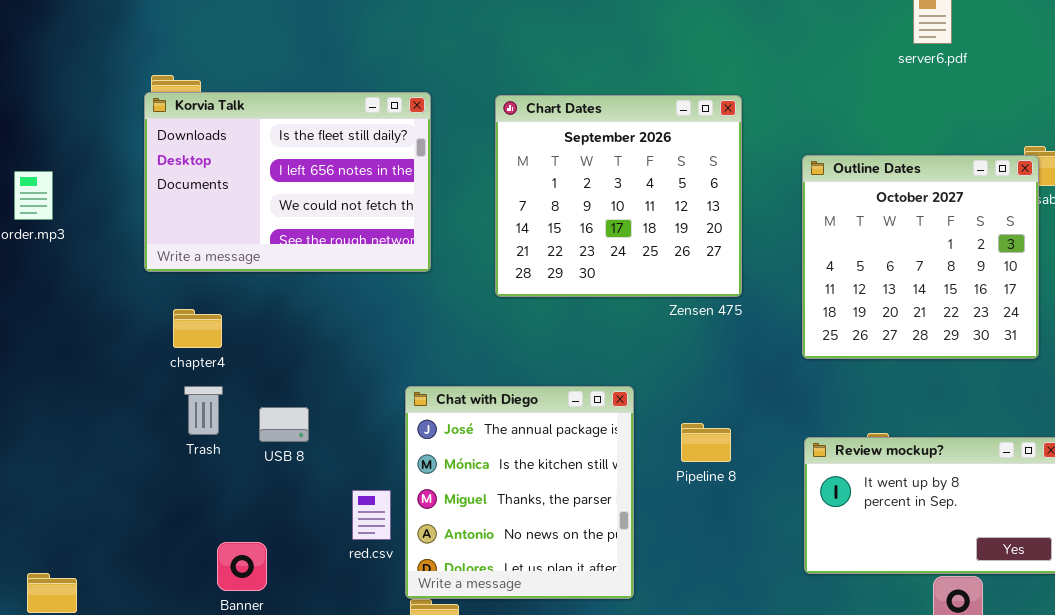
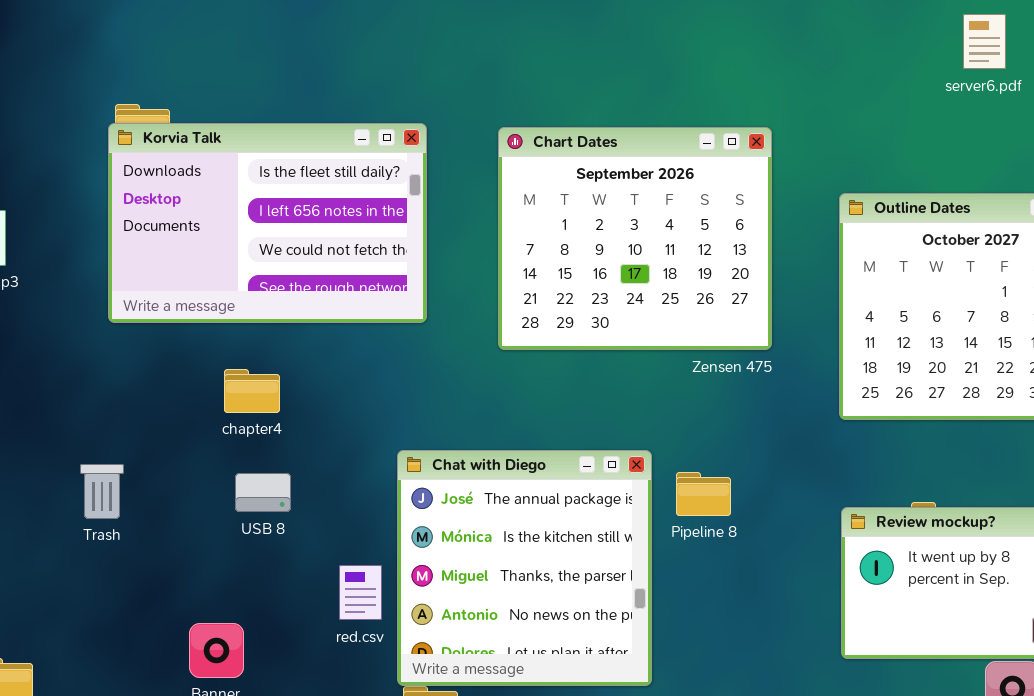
chapter4: [173,309,222,348] -> [224,369,280,413], moved
Trash: [184,386,223,435] -> [80,464,124,519], moved
Pipeline 8: [681,423,731,462] -> [676,472,731,516], moved

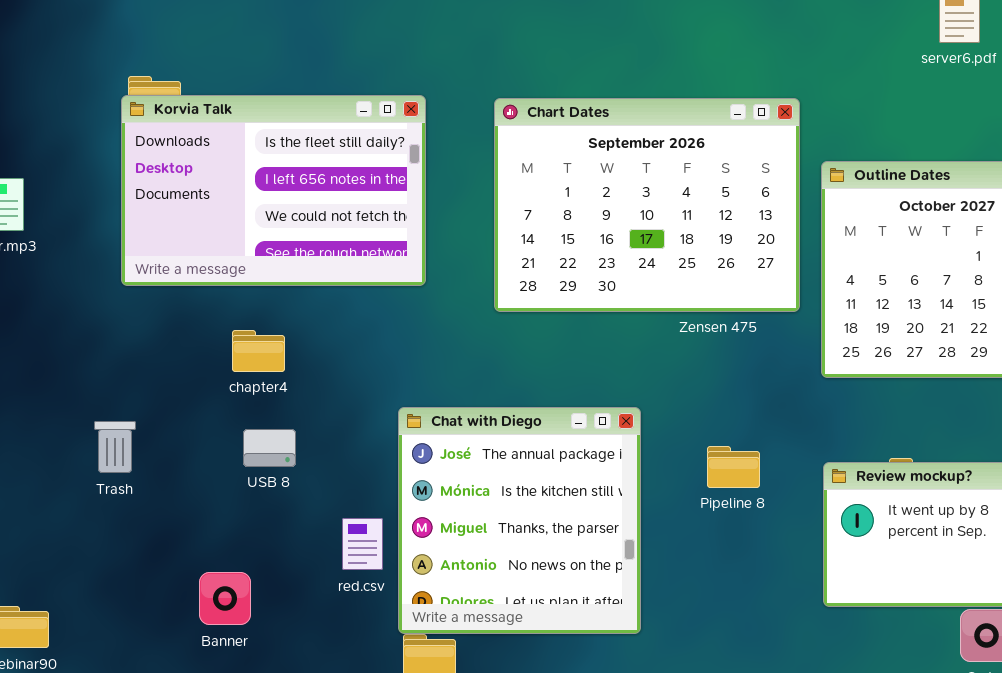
Chart Dates: [498,127,772,350] -> [494,98,800,312], resized
Pipeline 8: [676,472,731,516] -> [707,446,760,488], moved

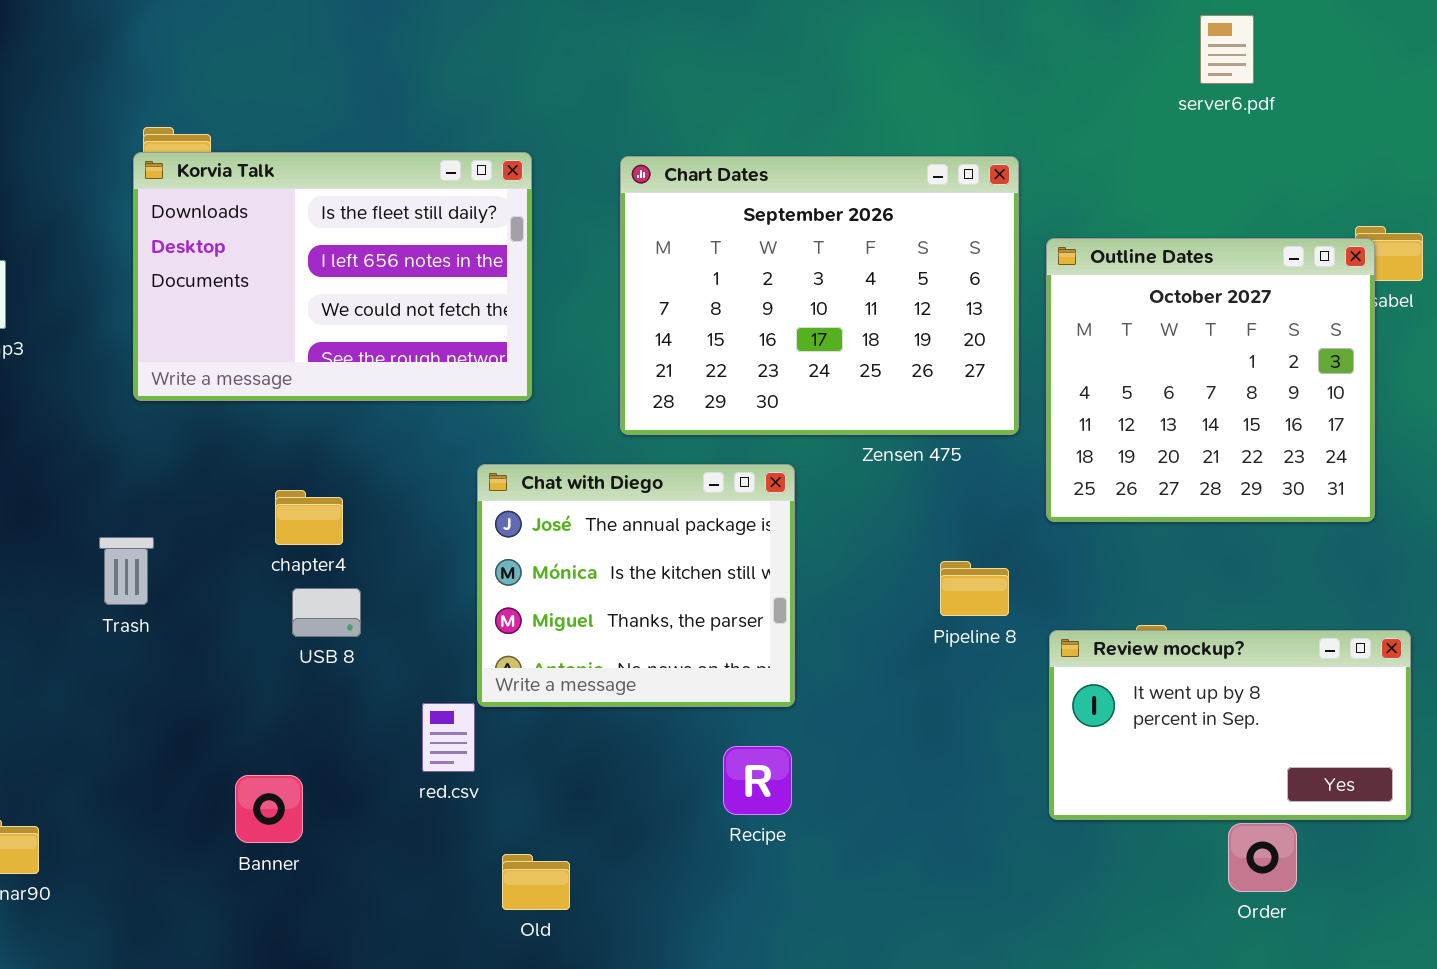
chapter4: [232,330,285,372] -> [275,490,343,545], moved
Chat with Diego: [398,407,641,634] -> [477,464,795,707], moved, resized
Trash: [94,421,136,473] -> [99,537,154,605], moved
Pipeline 8: [707,446,760,488] -> [940,561,1009,616], moved

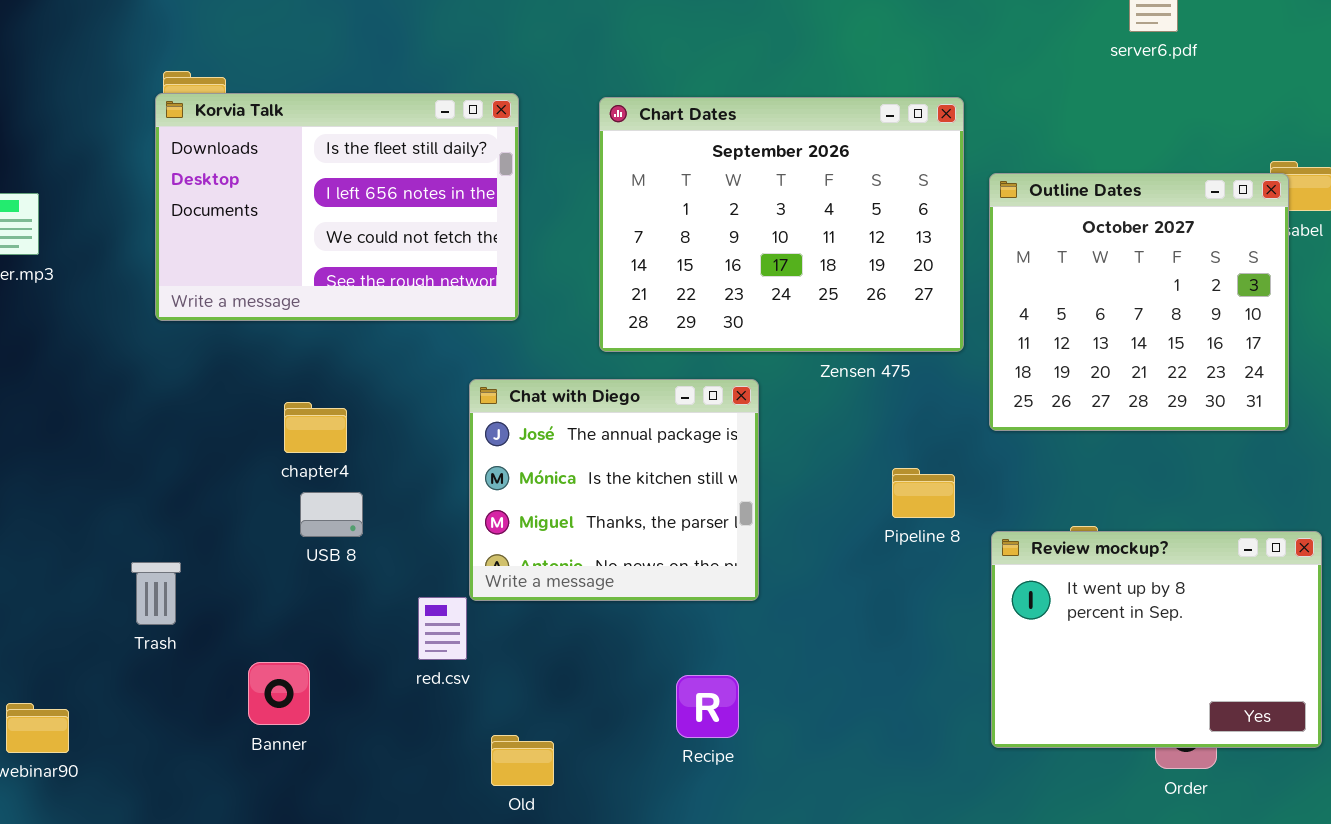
Trash: [99,537,154,605] -> [131,562,181,625], moved
Review mockup?: [1049,630,1411,820] -> [991,531,1322,748], resized
Recipe: [723,746,792,815] -> [676,675,739,738], moved

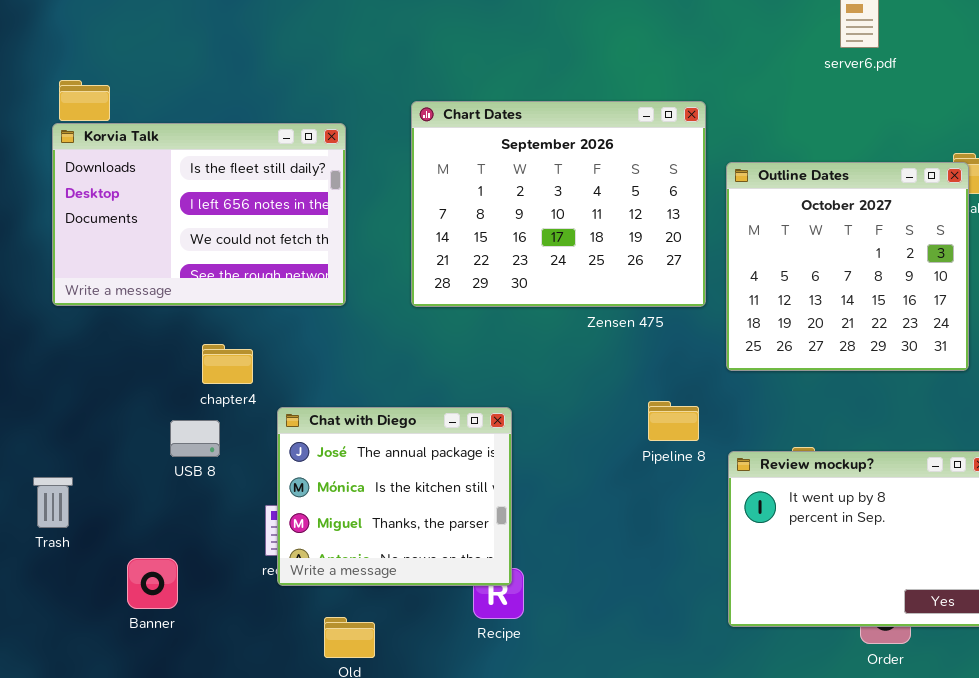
Korvia Talk: [155,93,519,321] -> [52,123,346,306], moved
Chat with Diego: [469,379,759,601] -> [277,407,512,586], moved
chapter4: [284,402,347,453] -> [202,344,253,384], moved

